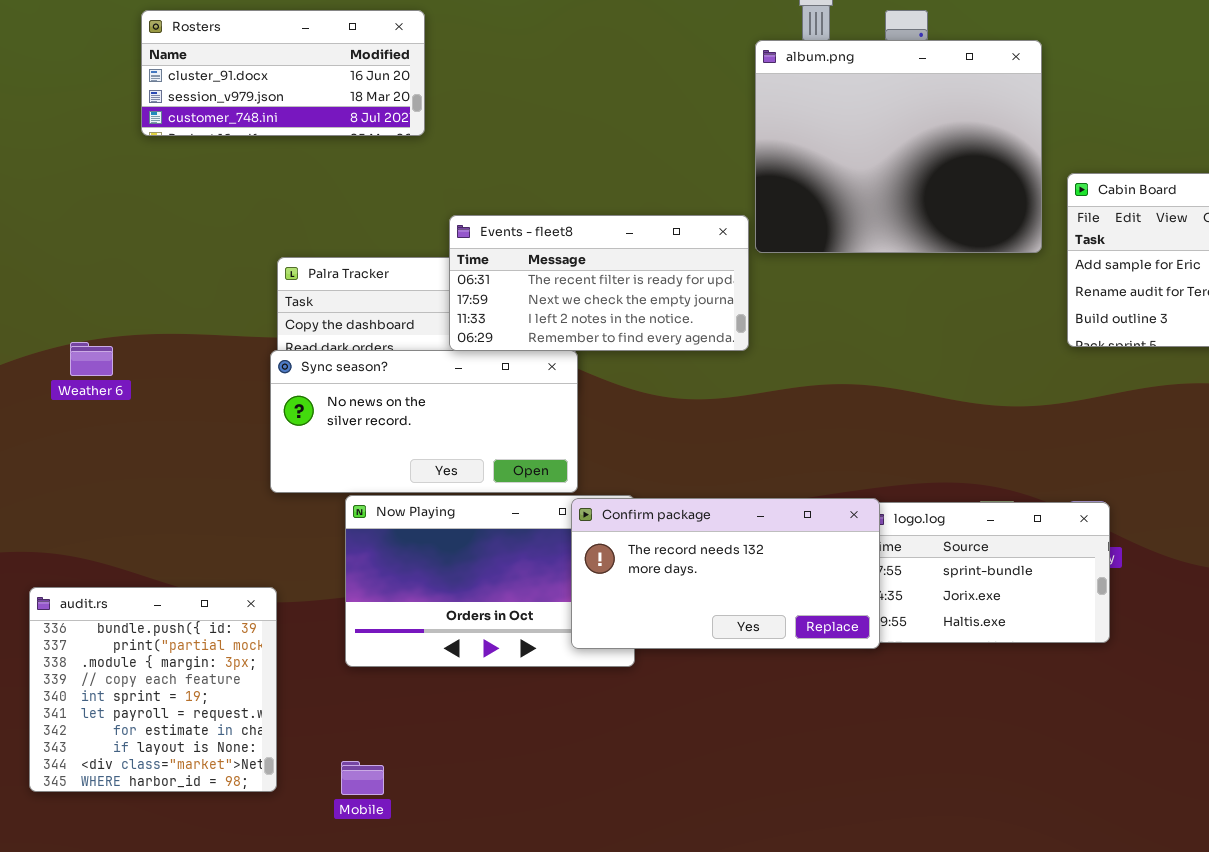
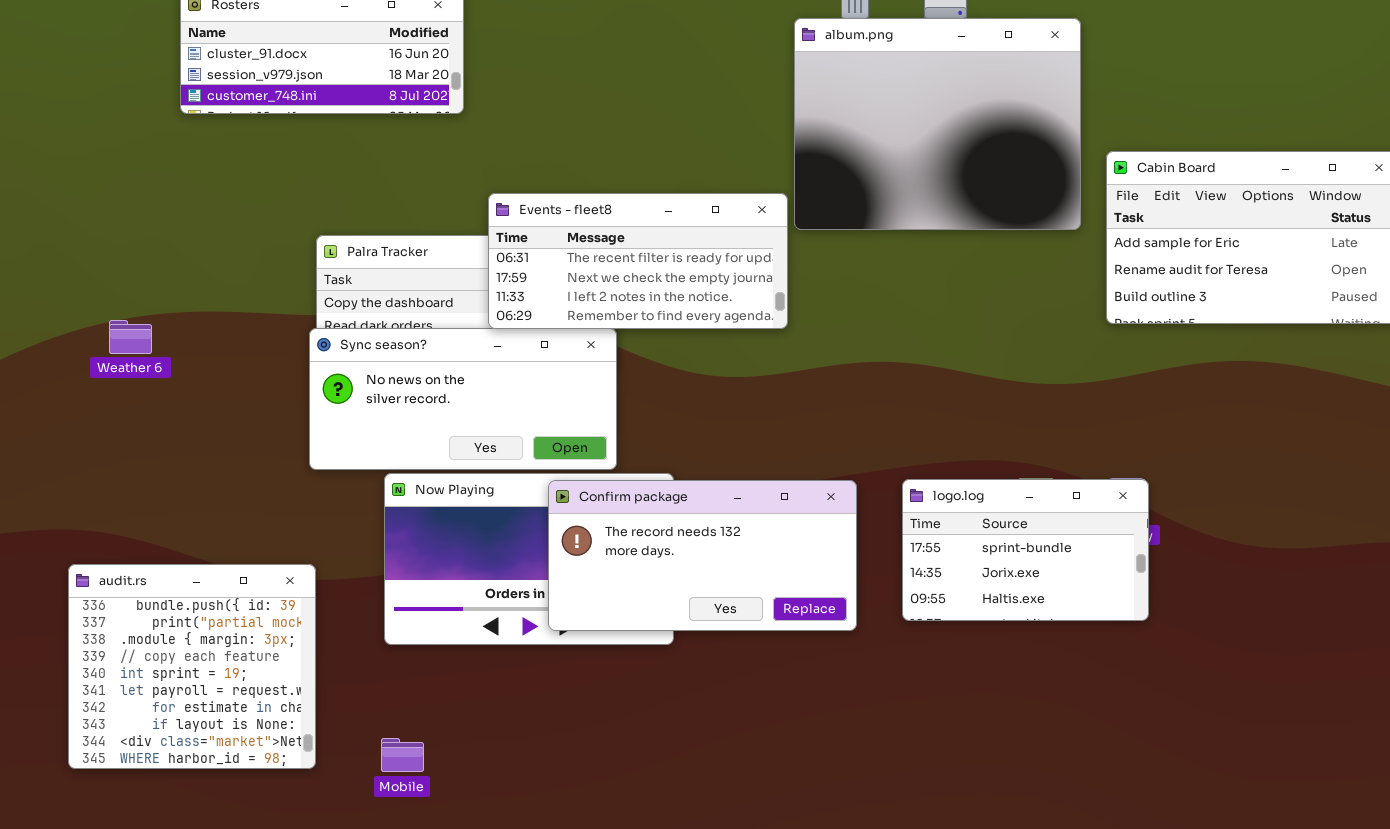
Confirm package: [571,498,880,649] -> [548,480,857,631], moved

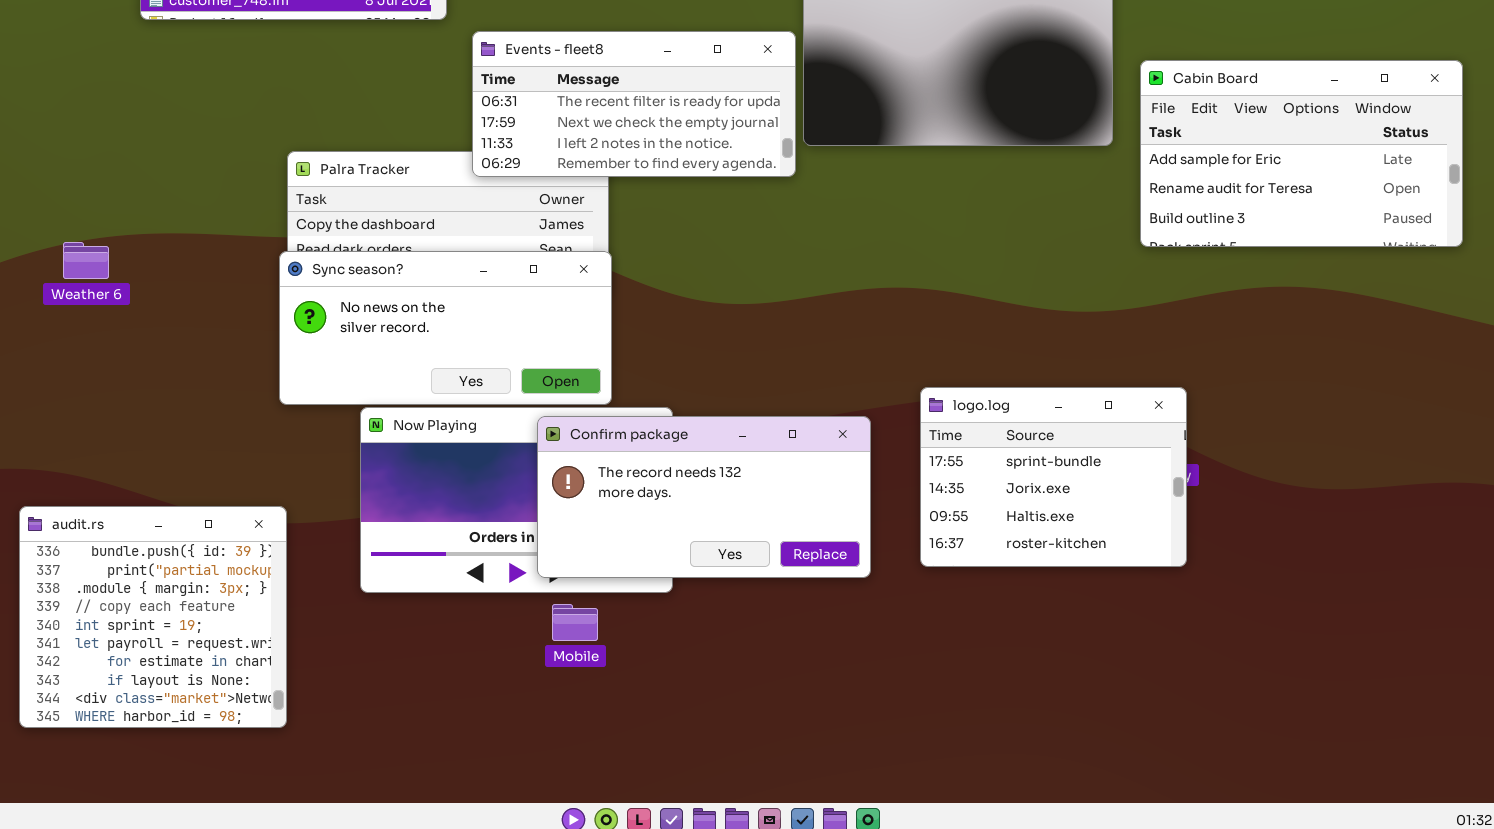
Events - fleet8: [488,193,788,329] -> [472,31,796,177], moved
logo.log: [902,479,1149,621] -> [920,387,1187,567], resized
Mobile: [381,738,424,772] -> [552,604,598,641], moved

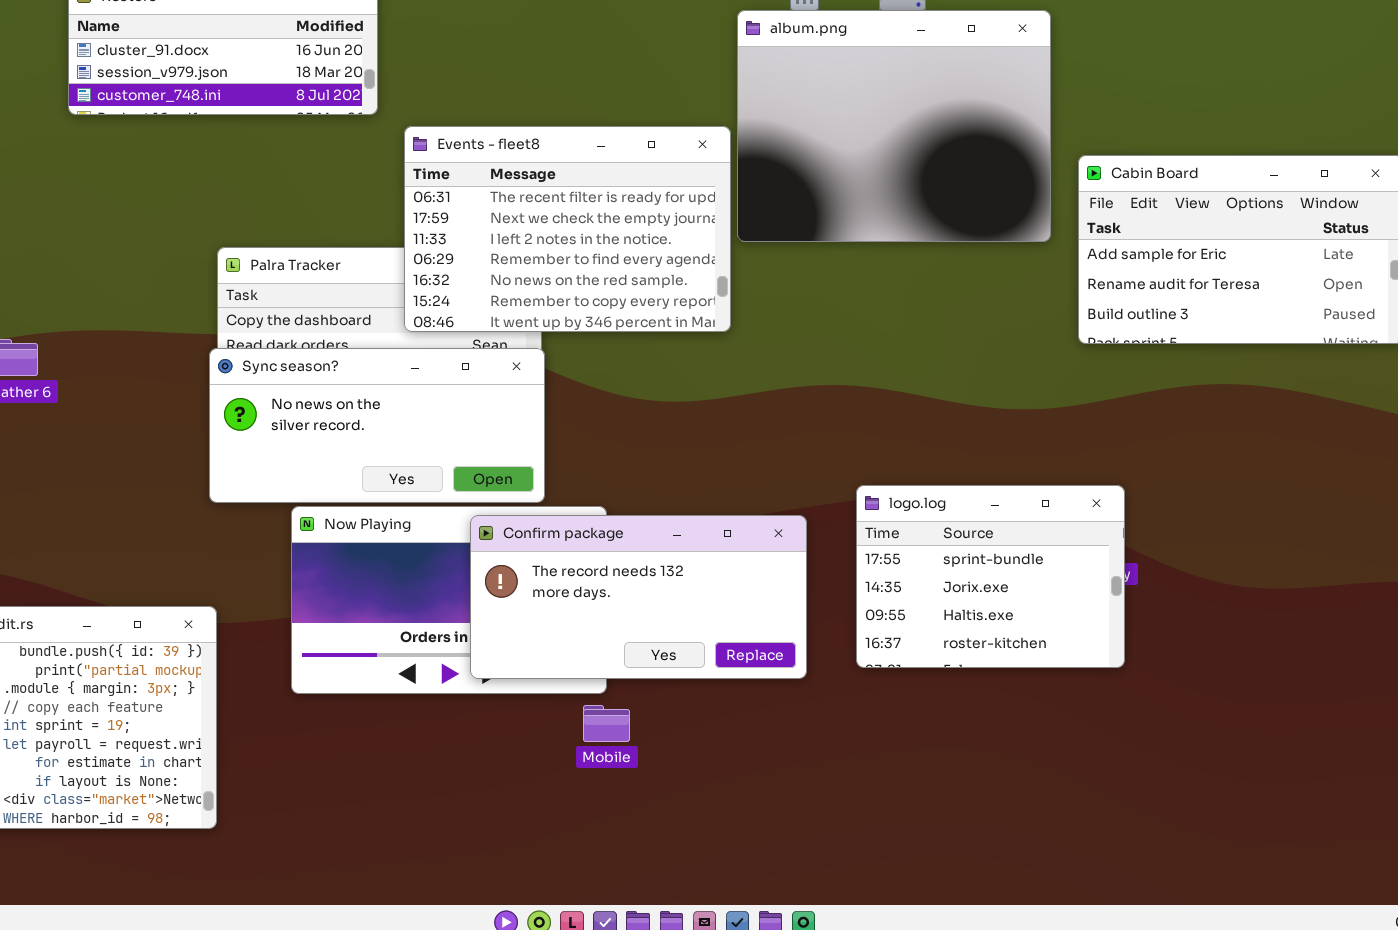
Events - fleet8: [472,31,796,177] -> [404,126,731,332], resized
Mobile: [552,604,598,641] -> [583,705,630,742], moved

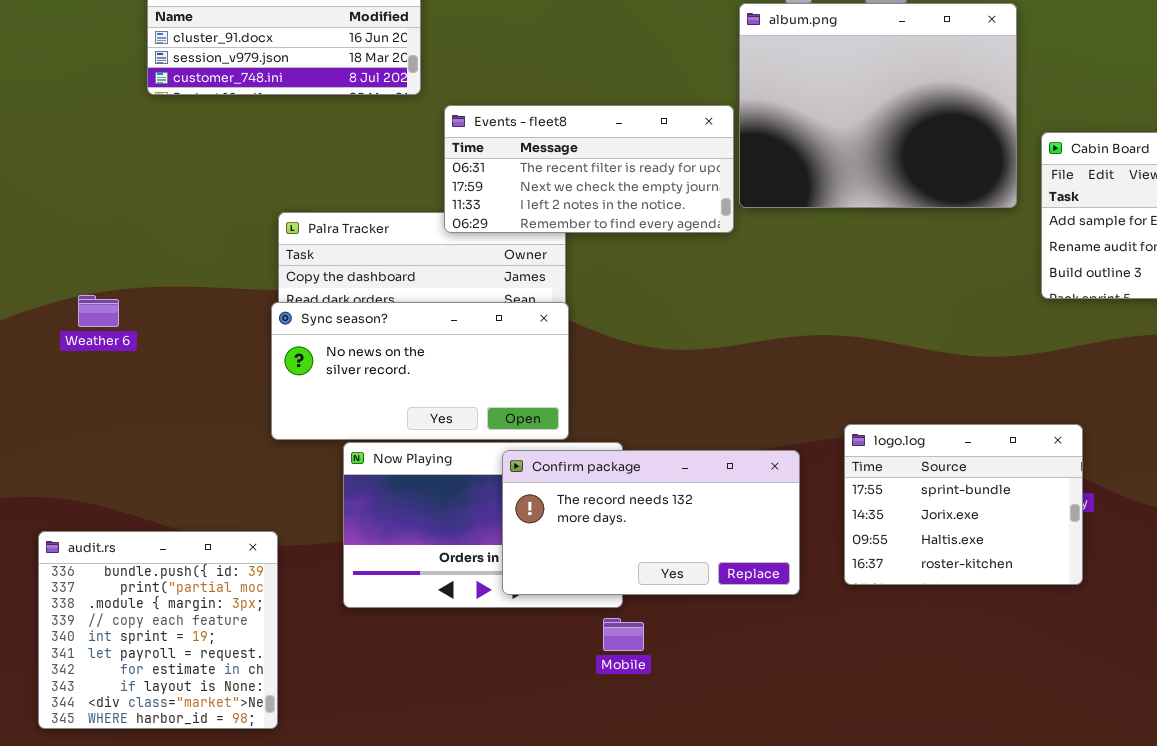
Events - fleet8: [404,126,731,332] -> [444,105,734,233], resized

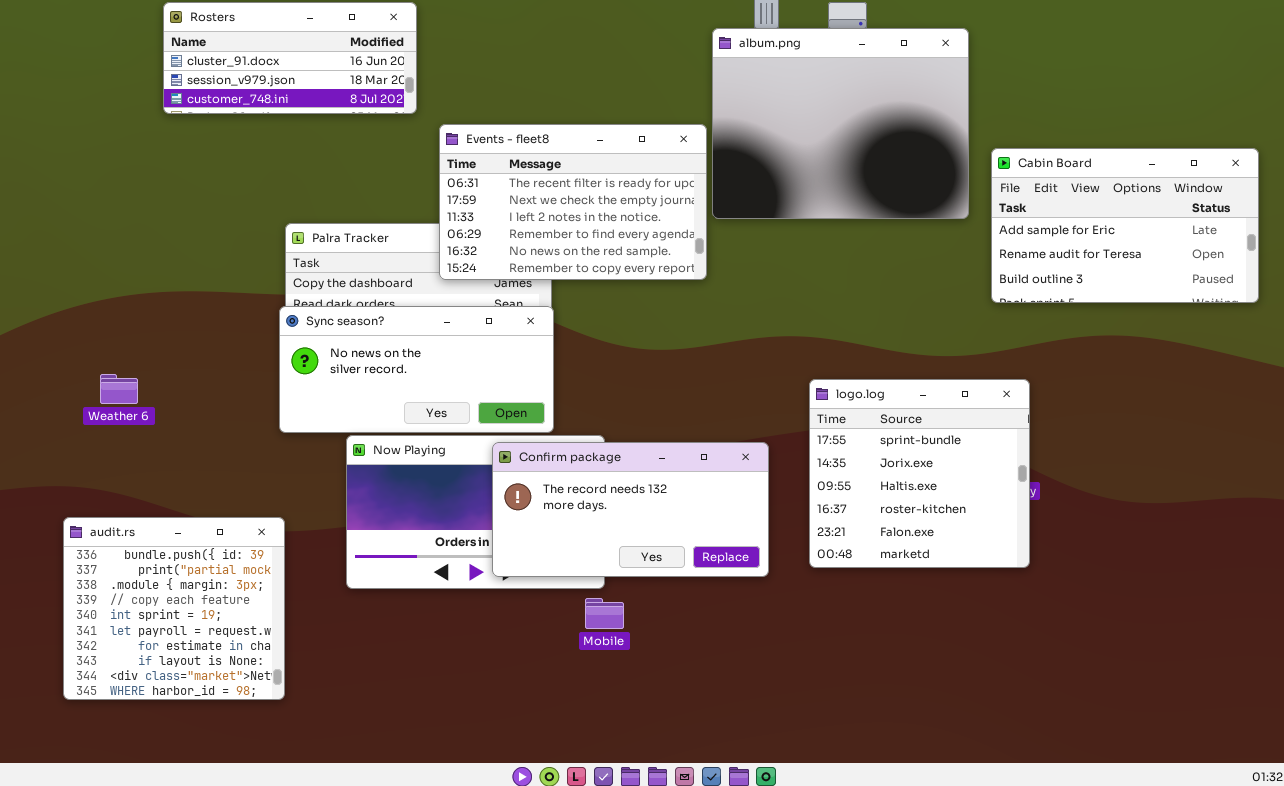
Events - fleet8: [444,105,734,233] -> [439,124,707,280], resized
Weather 6: [78,295,119,327] -> [100,374,138,404], moved
logo.log: [844,424,1083,585] -> [809,379,1030,568], resized

